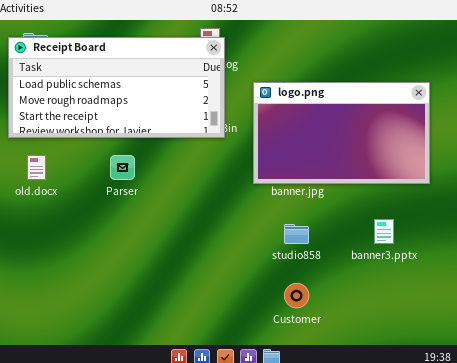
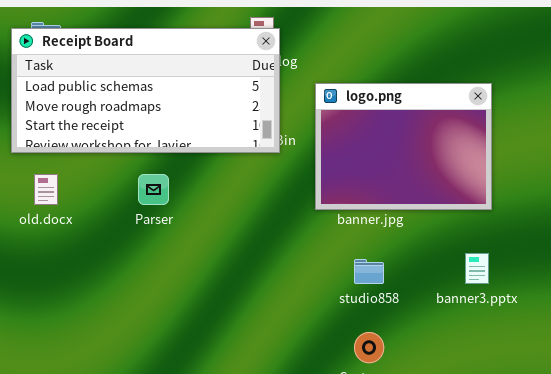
logo.png: [253,82,430,184] -> [315,83,492,210], resized

